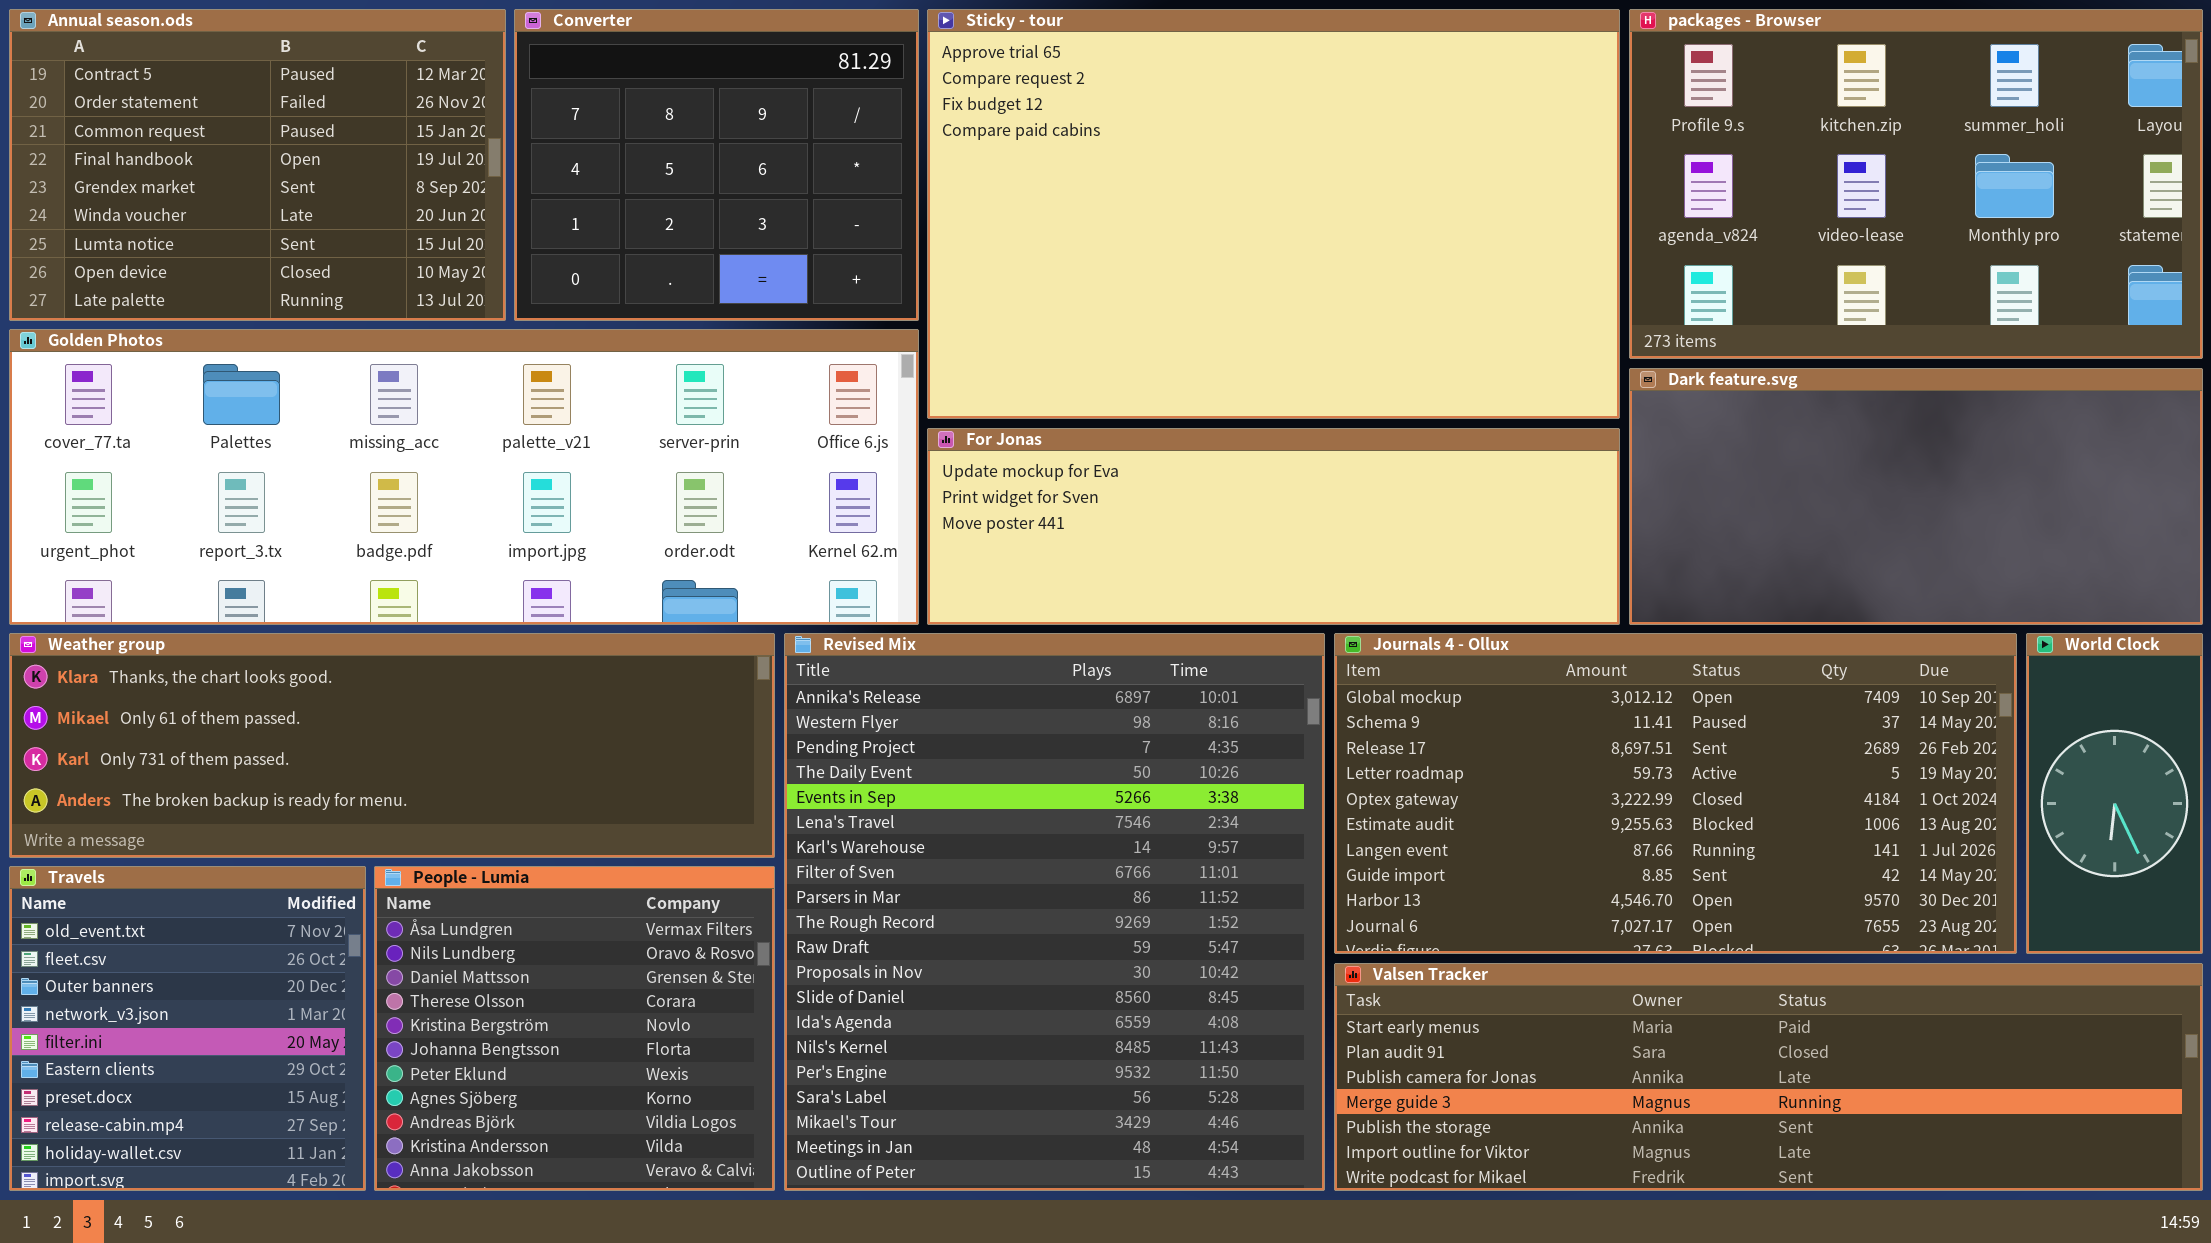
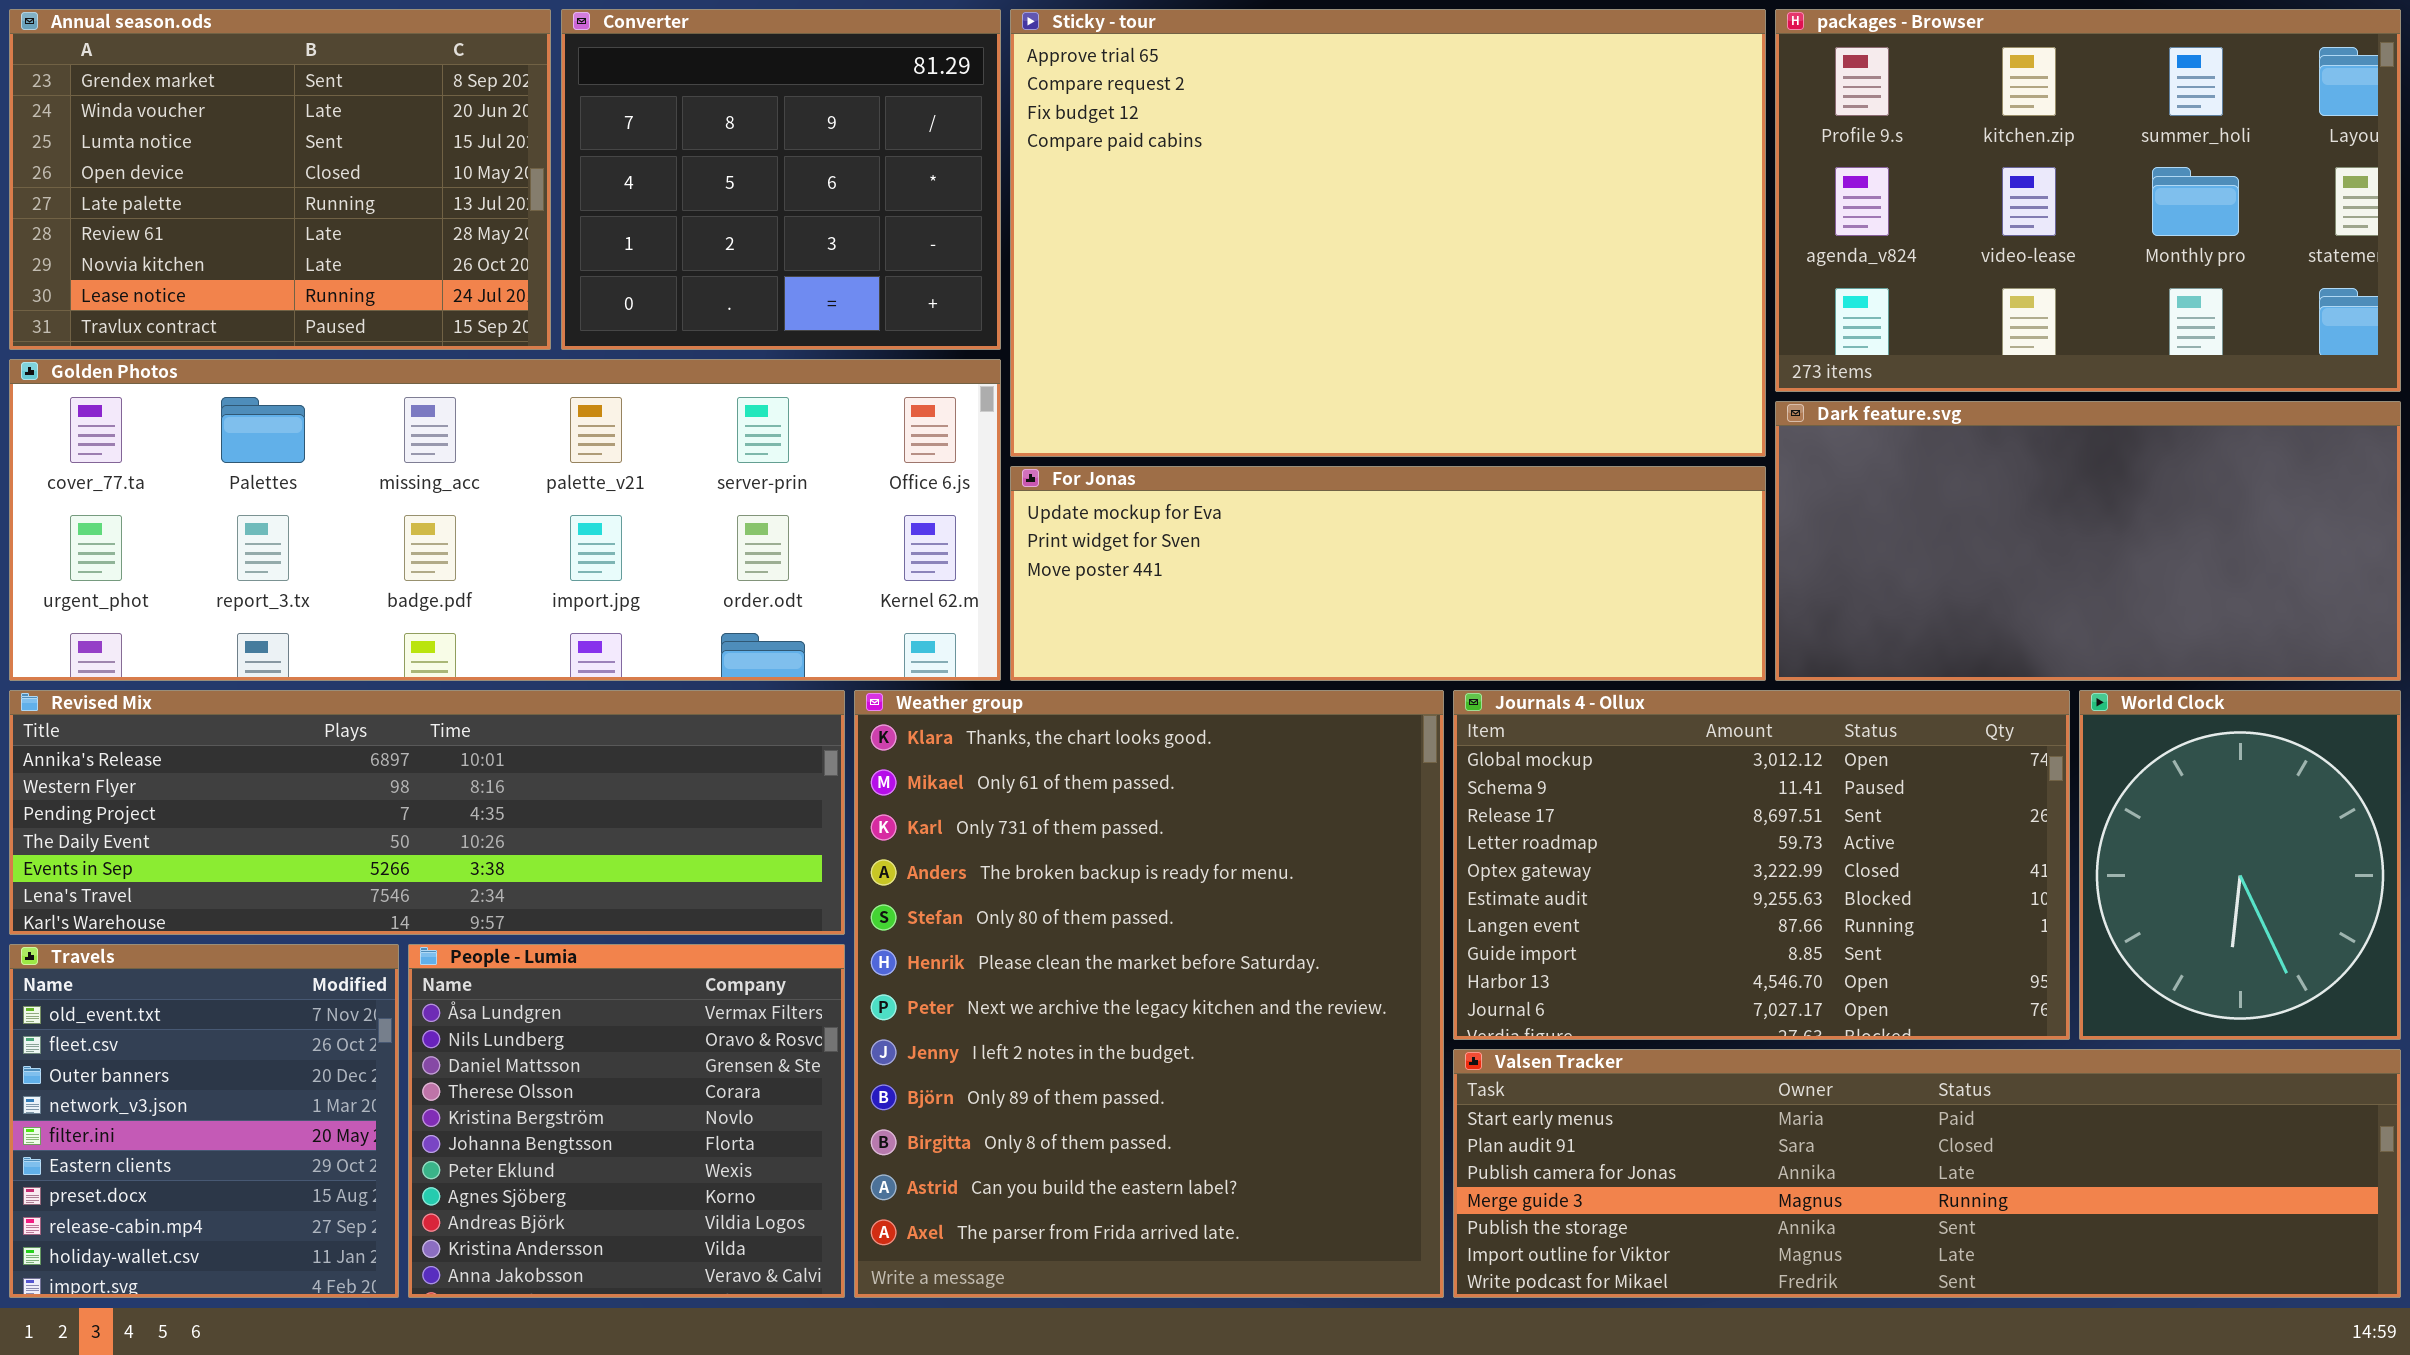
Annual season.ods: [9,9,506,321] -> [9,9,551,350], scrolled down 4 rows
Weather group: [9,633,775,858] -> [854,690,1444,1298], moved, resized
Revised Mix: [784,633,1325,1191] -> [9,690,845,935], moved, resized
Journals 4 - Ollux: [1334,633,2017,954] -> [1453,690,2070,1040], resized
World Clock: [2026,633,2203,954] -> [2079,690,2401,1040], resized

